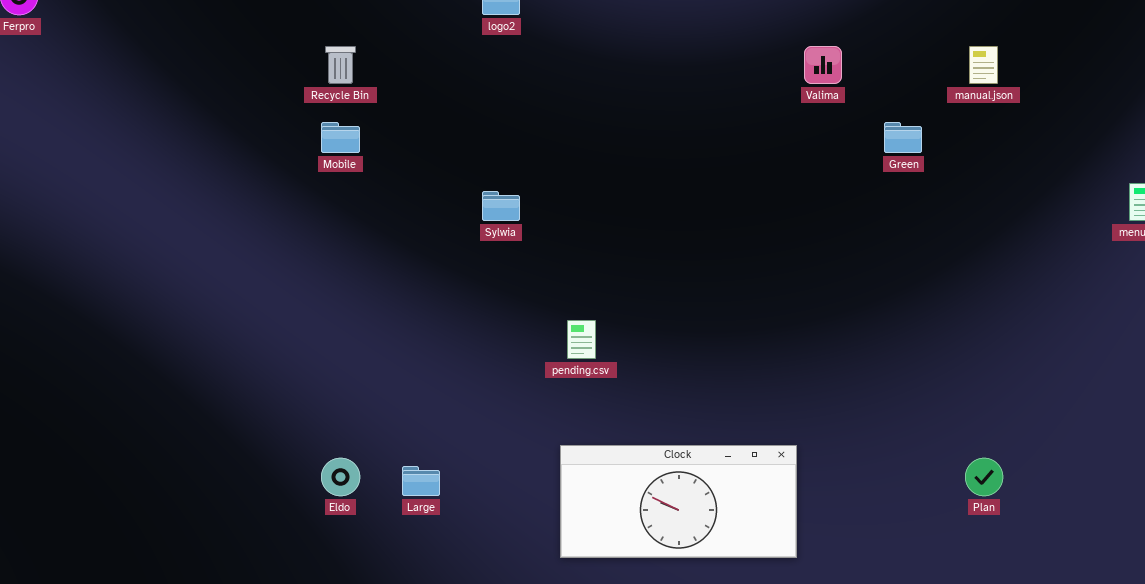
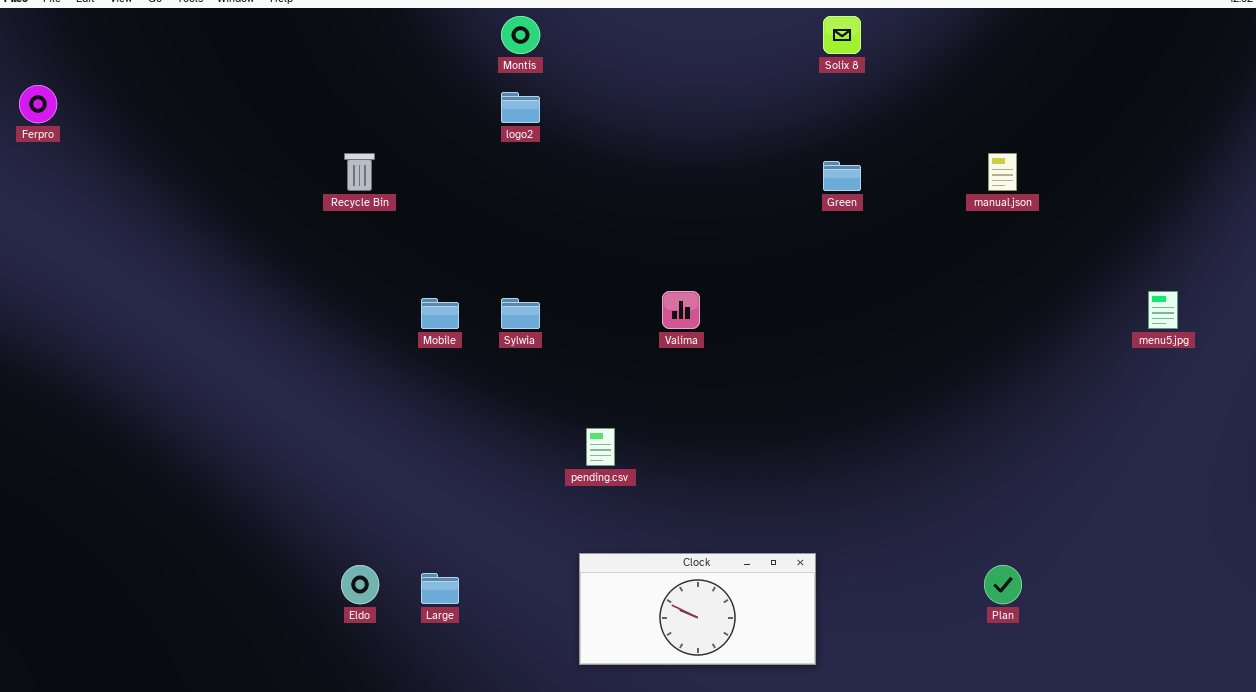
Valima: [804,46,842,84] -> [662,291,700,329], moved
Mobile: [321,122,360,153] -> [421,298,459,329], moved
Green: [884,122,922,153] -> [823,161,861,191], moved

